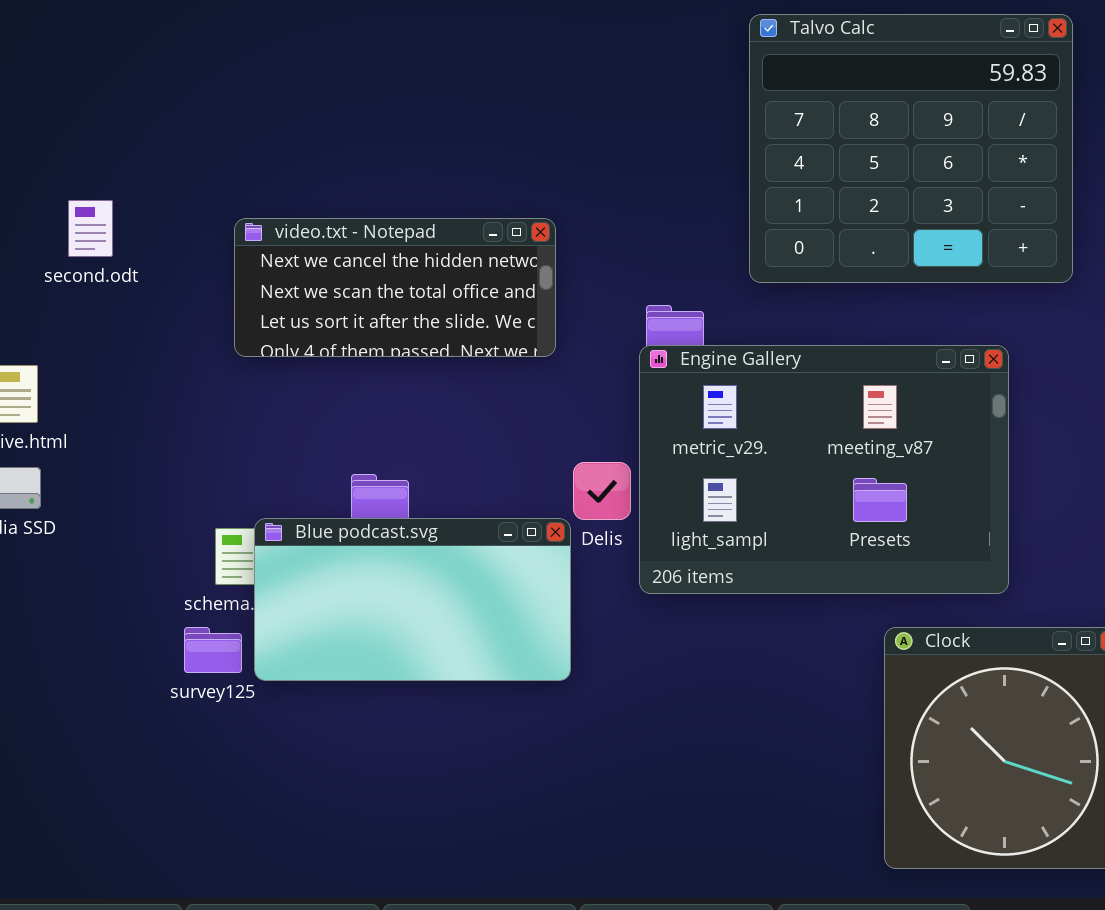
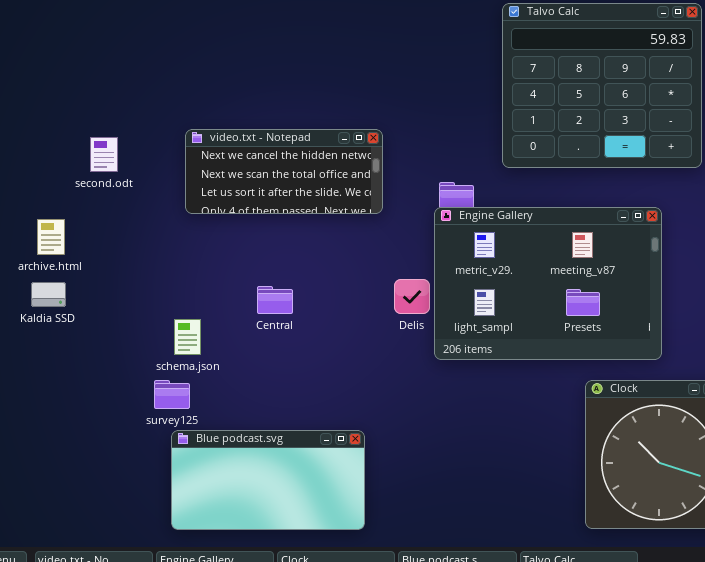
second.odt: [68,200,113,257] -> [90,137,118,172], moved
Blue podcast.svg: [254,518,571,681] -> [171,430,365,530], moved

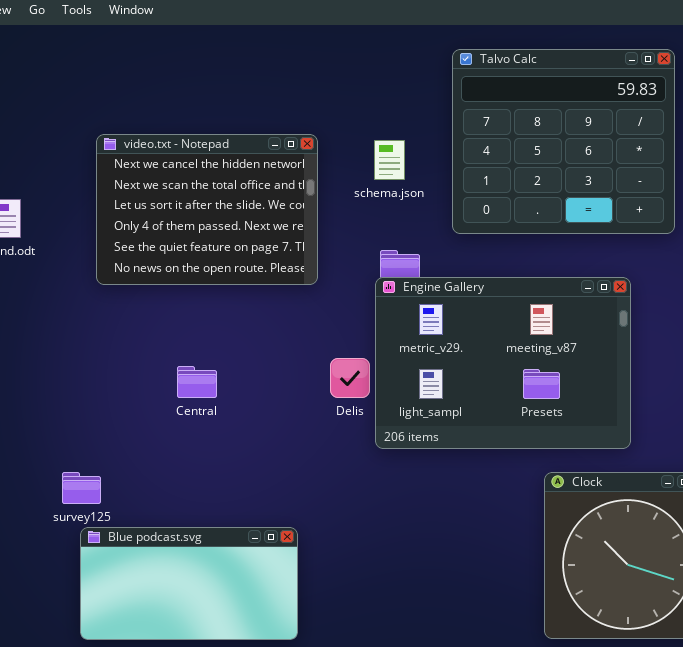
video.txt - Notepad: [185,129,383,214] -> [96,134,318,285], resized
schema.json: [174,319,201,355] -> [374,140,405,180], moved

